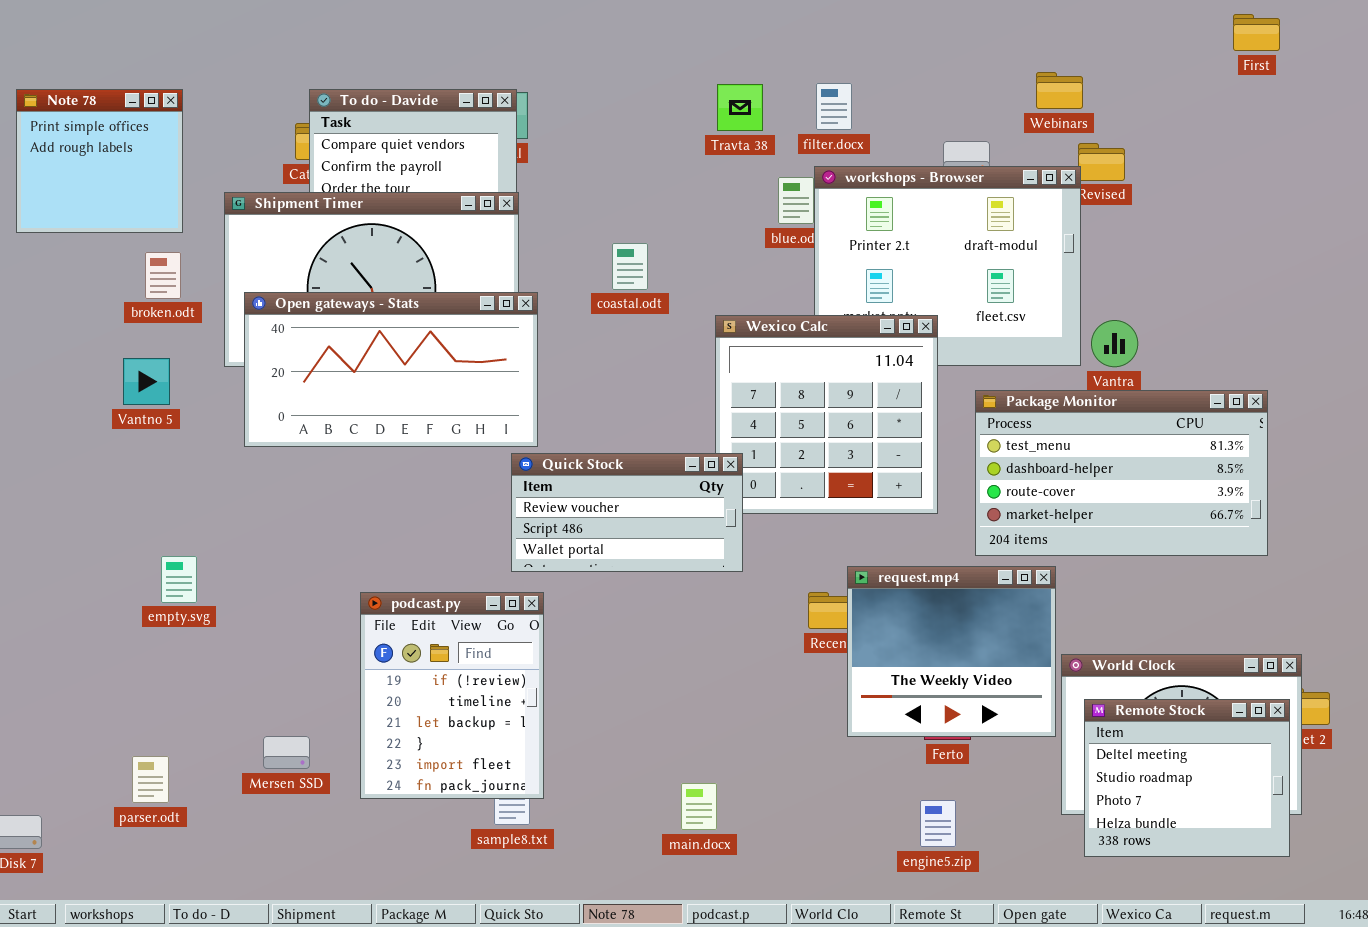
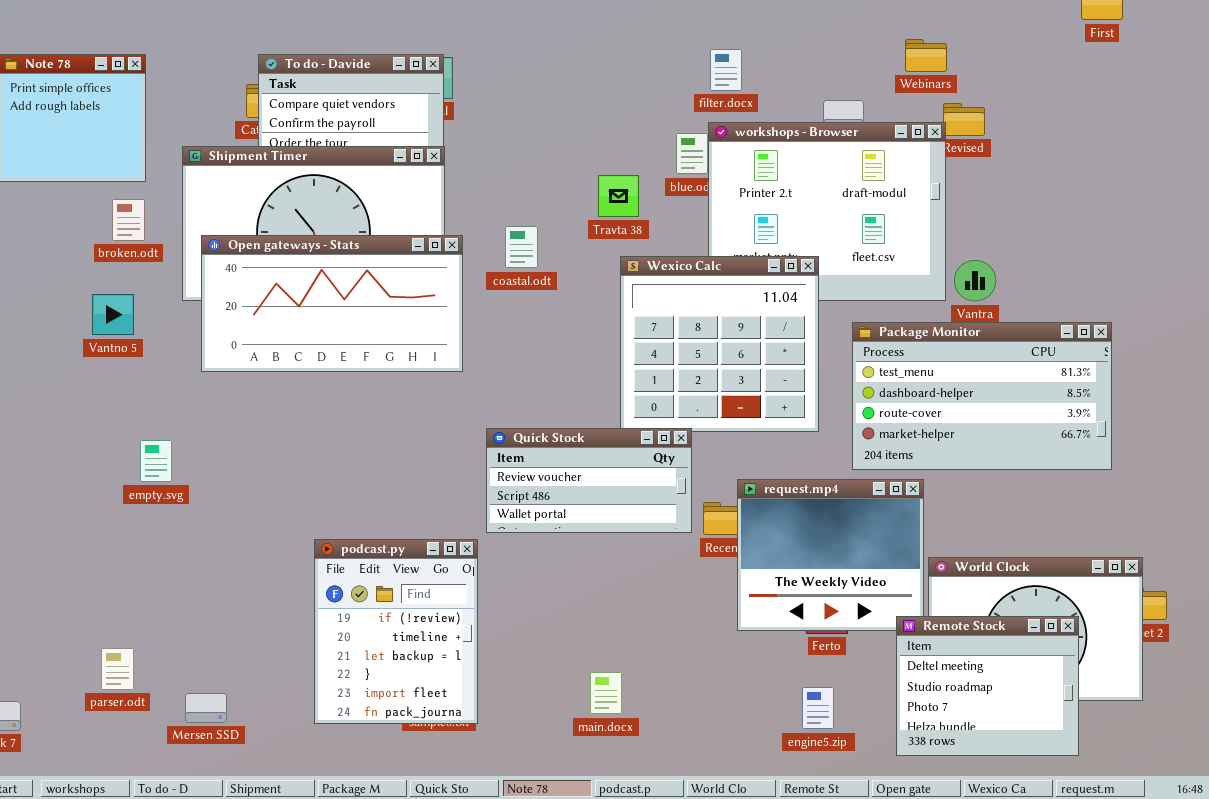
Travta 38: [717,84,763,131] -> [598,175,639,217], moved
coastal.odt: [612,243,648,290] -> [505,226,538,268], moved
Quick Stock: [511,453,743,572] -> [486,428,692,533], moved
empty.svg: [161,556,197,603] -> [140,440,172,482], moved
podcast.py: [360,592,544,799] -> [314,539,478,724], moved
Remote Stock: [1084,699,1290,857] -> [896,616,1079,756], moved
Mersen SSD: [263,736,310,769] -> [185,693,227,723], moved

